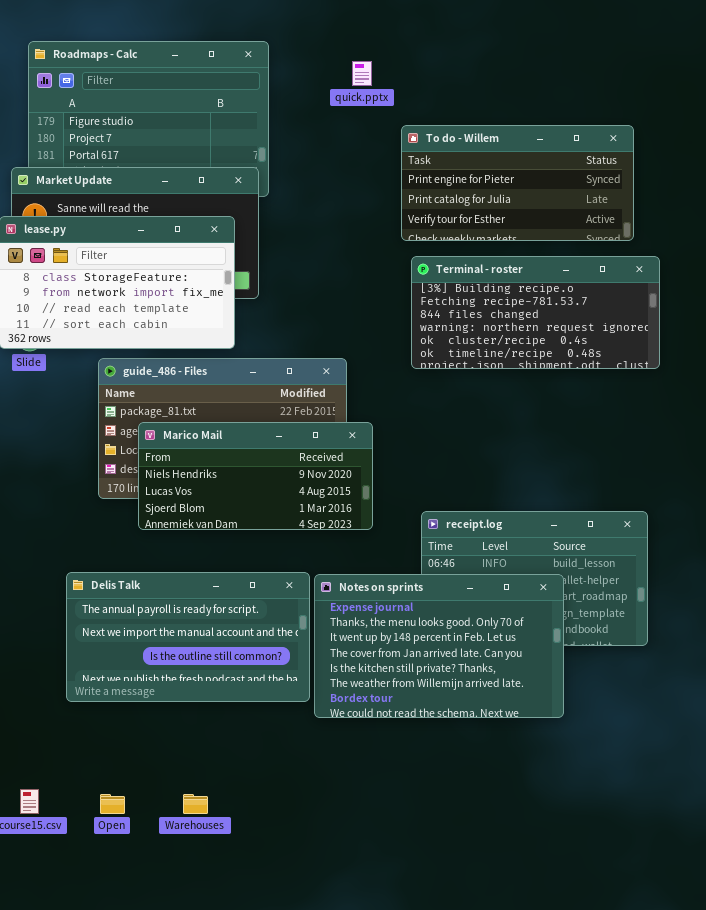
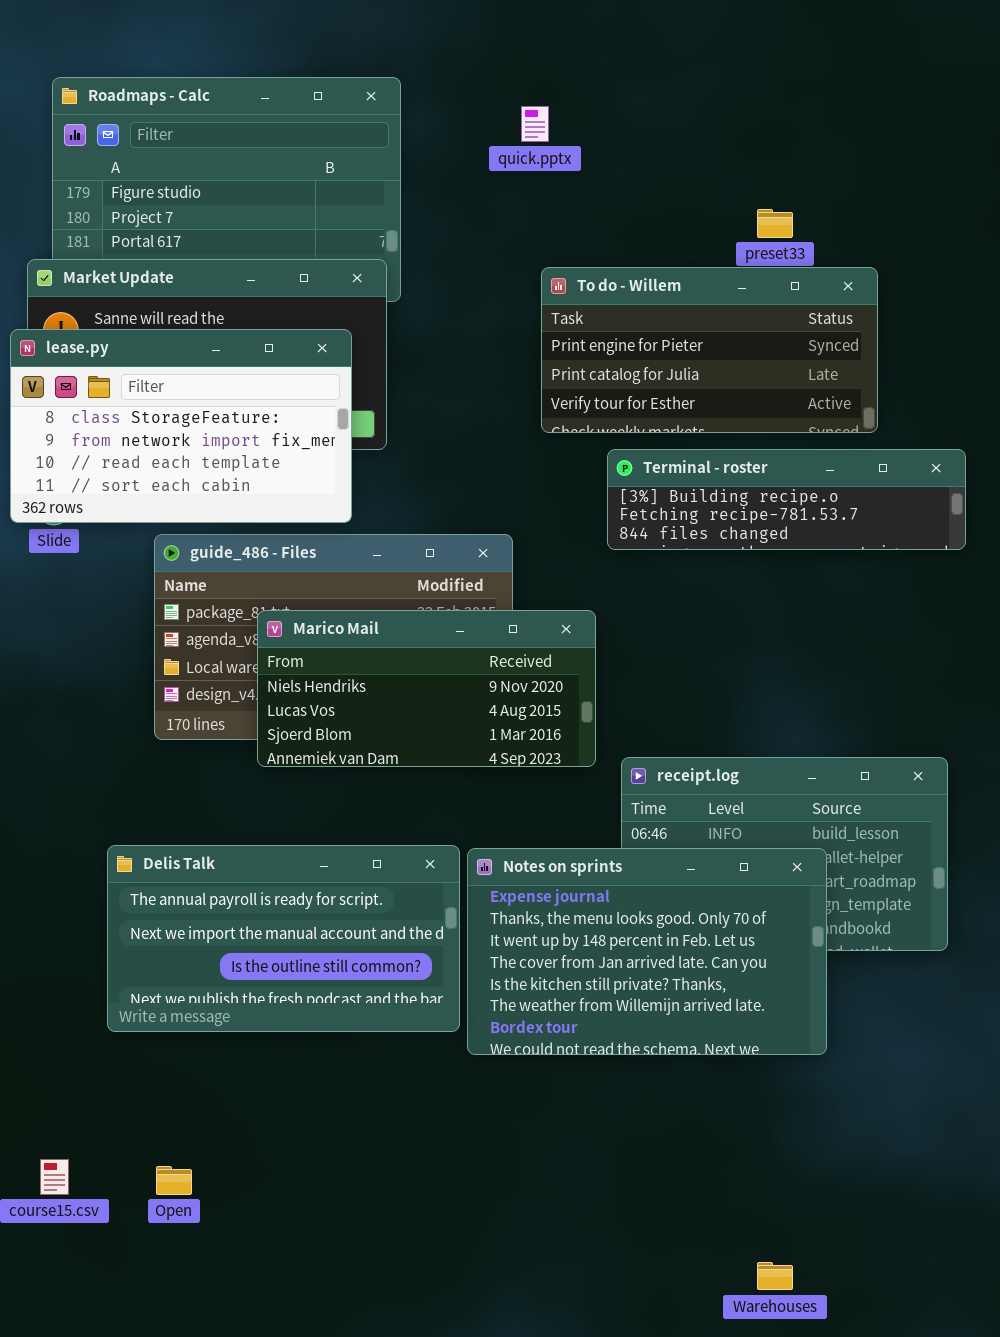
To do - Willem: [401,125,634,241] -> [541,267,878,433], moved
Terminal - roster: [411,256,660,369] -> [607,449,966,550], resized
Marico Mail: [138,422,373,530] -> [257,610,596,767], moved
Warehouses: [183,794,208,814] -> [757,1262,793,1290], moved

